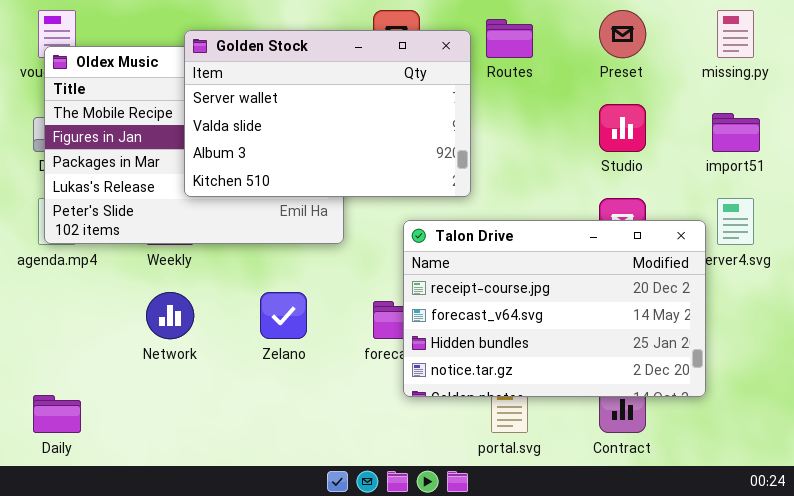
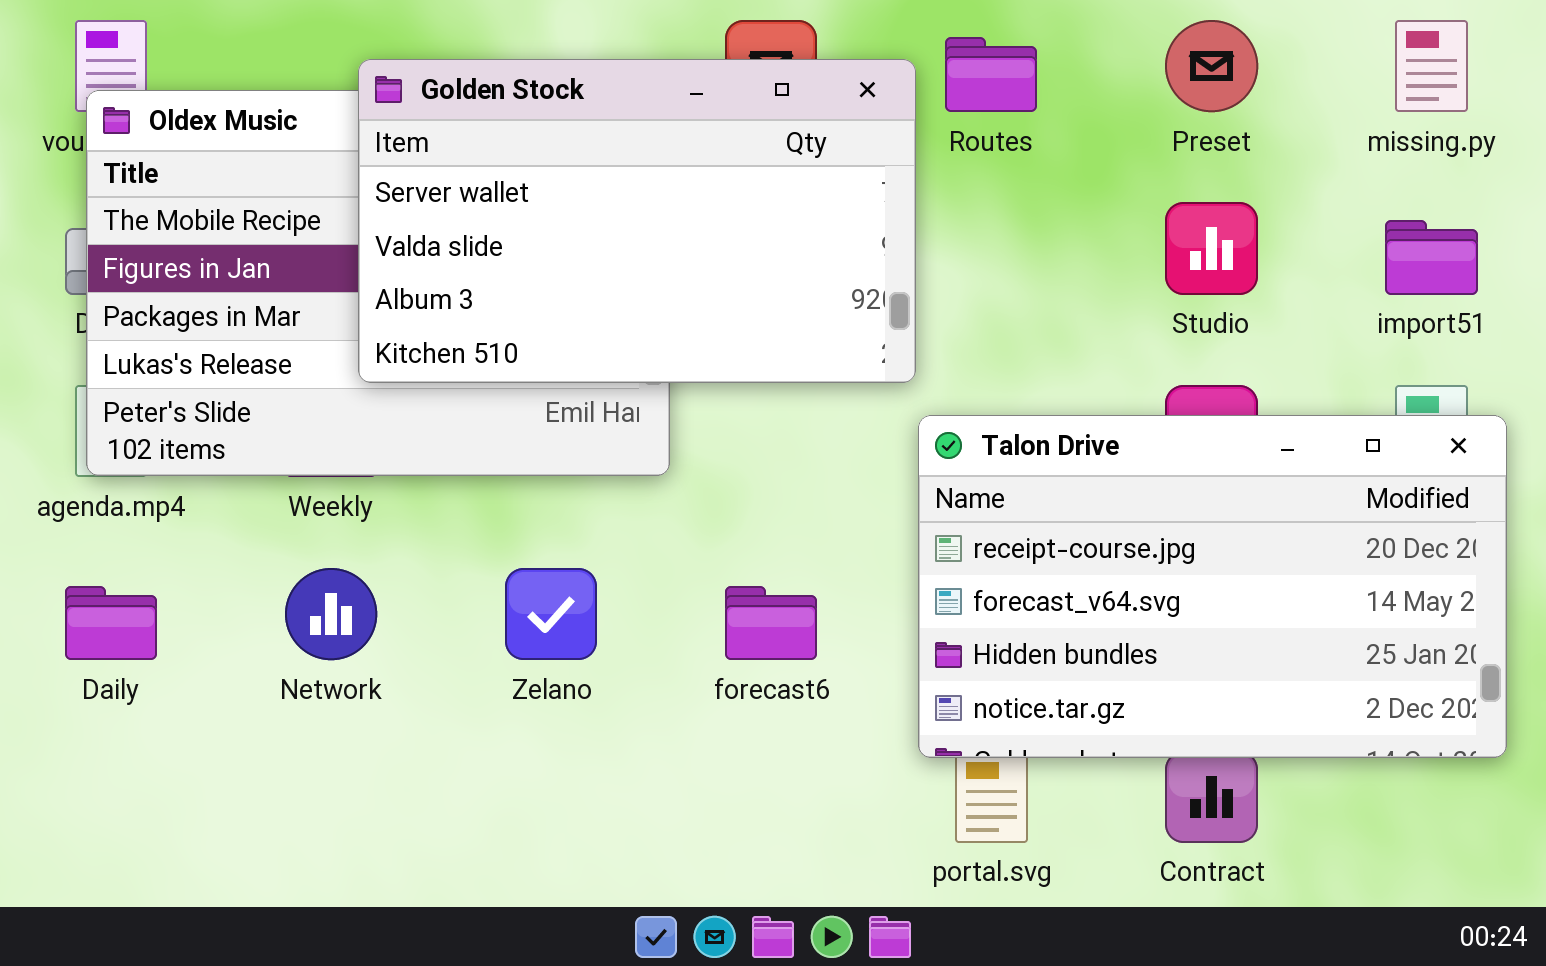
Talon Drive: [403,220,706,397] -> [918,415,1507,758], moved
Daily: [33,395,81,433] -> [65,586,157,660], moved

